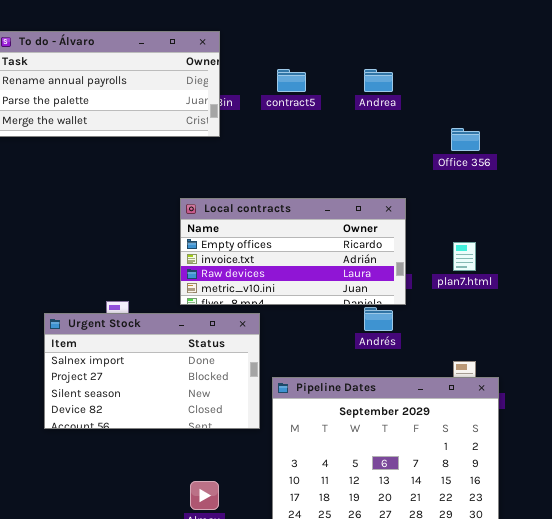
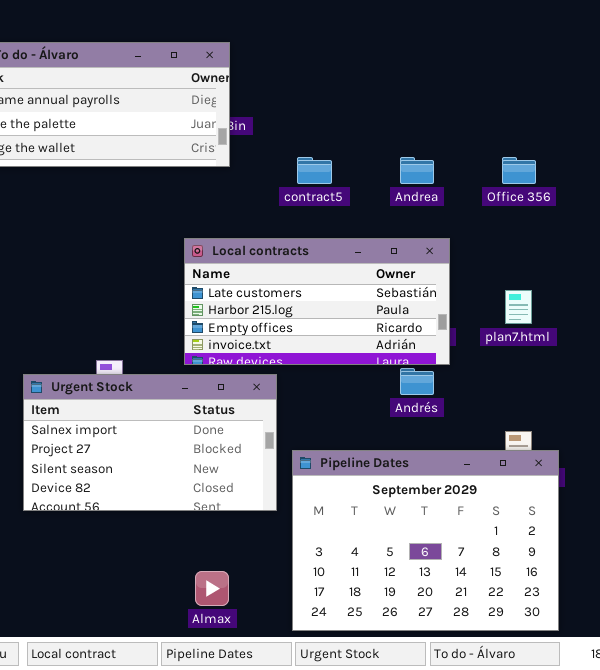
contract5: [277,69,306,92] -> [297,157,332,184], moved
Andrea: [364,69,393,92] -> [400,157,434,184], moved
Local contracts: [180,198,406,305] -> [184,238,450,365], scrolled up 2 rows

